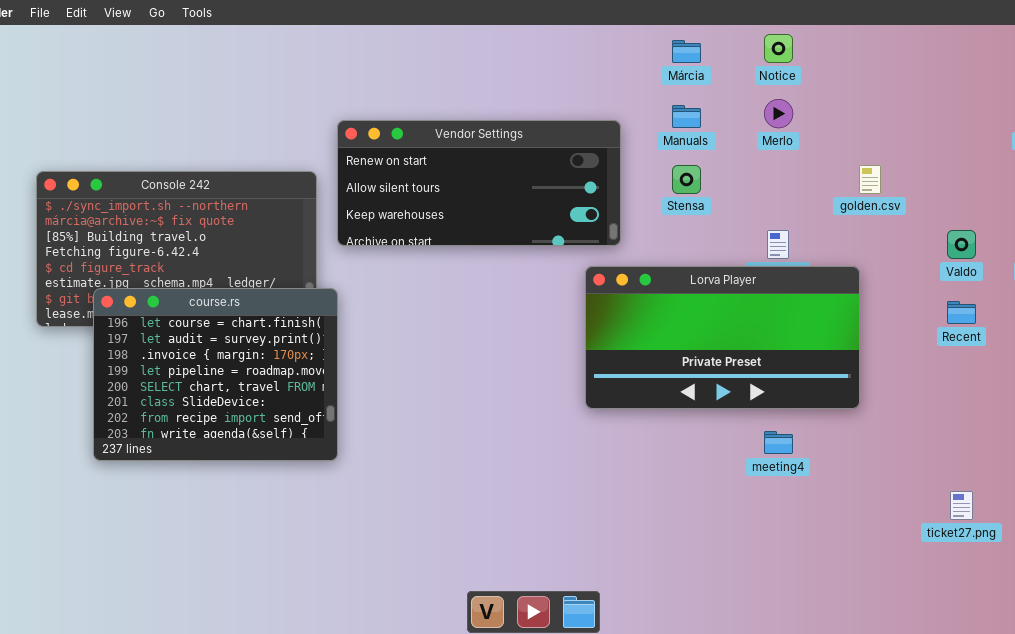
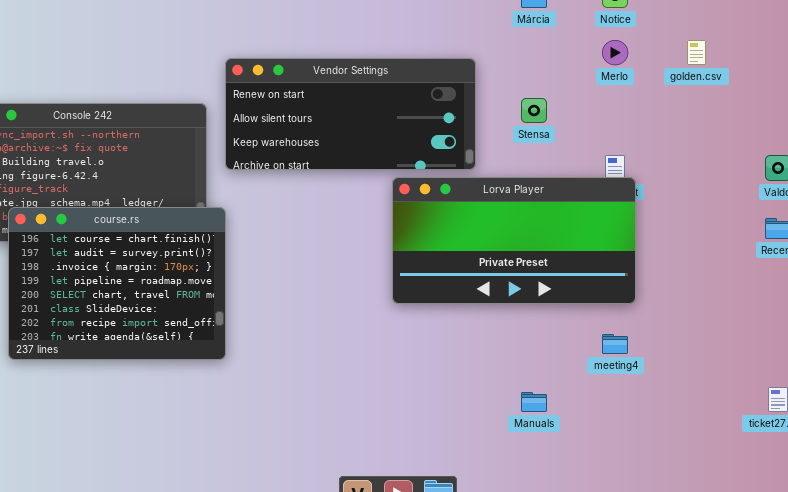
Manuals: [672,105,701,128] -> [521,392,547,412], moved
golden.csv: [859,165,881,194] -> [687,40,706,65], moved
Lorva Player: [585,266,860,409] -> [392,177,636,304], moved

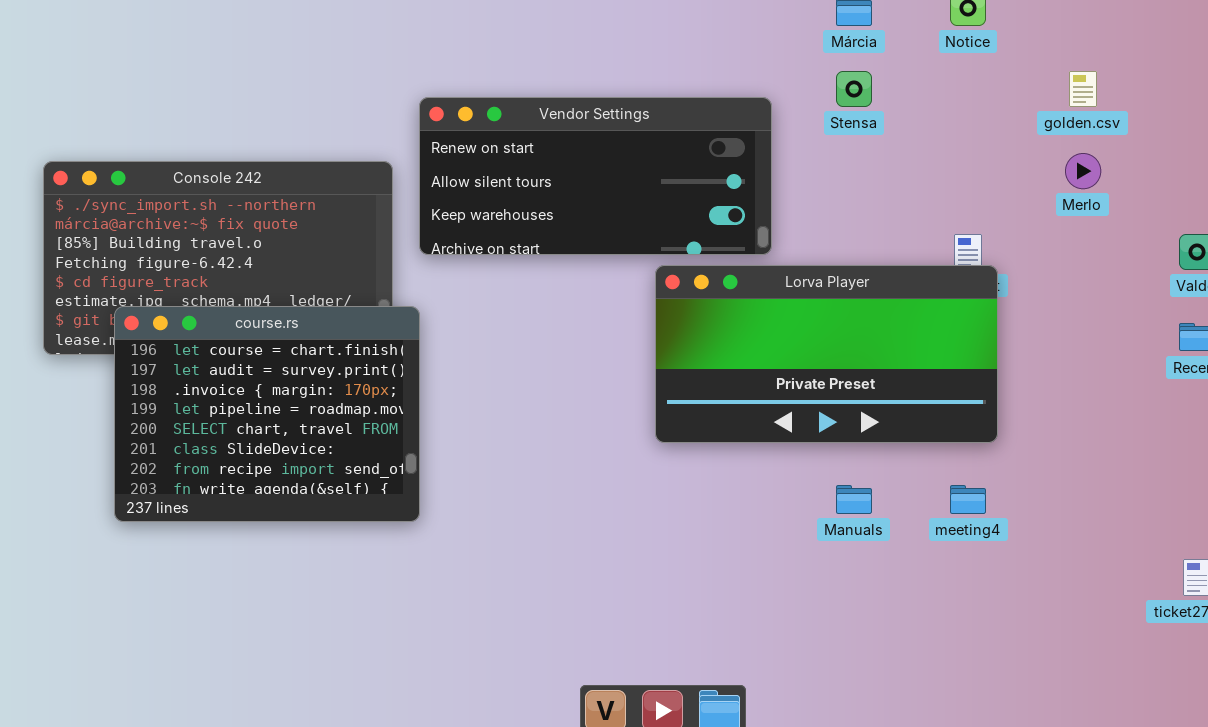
Merlo: [602,40,628,65] -> [1065,153,1101,189], moved
Stensa: [521,98,547,123] -> [836,71,872,107], moved
Manuals: [521,392,547,412] -> [836,485,872,514], moved

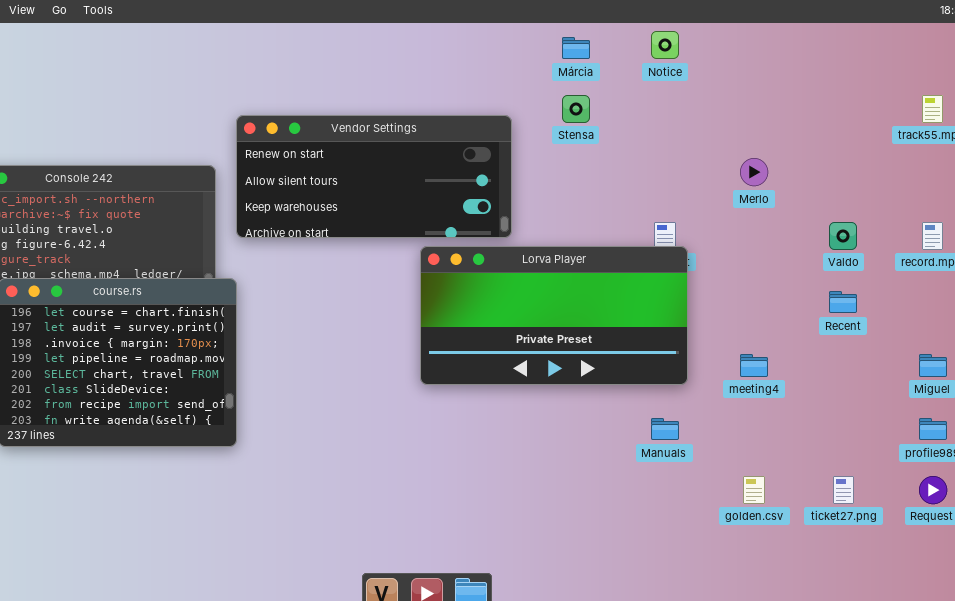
golden.csv: [1069,71,1097,107] -> [743,476,765,504], moved
Manuals: [836,485,872,514] -> [651,418,679,440], moved
meeting4: [950,485,986,514] -> [740,354,768,377], moved

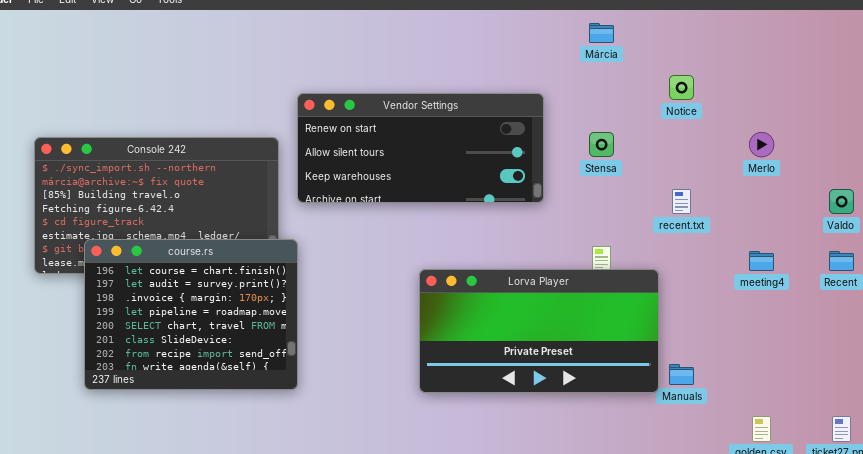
Notice: [651,31,679,59] -> [669,75,694,100], moved
Stensa: [562,95,590,123] -> [589,132,614,157], moved
Lorva Player: [420,246,688,385] -> [419,269,659,393], moved
meeting4: [740,354,768,377] -> [749,251,774,271], moved

